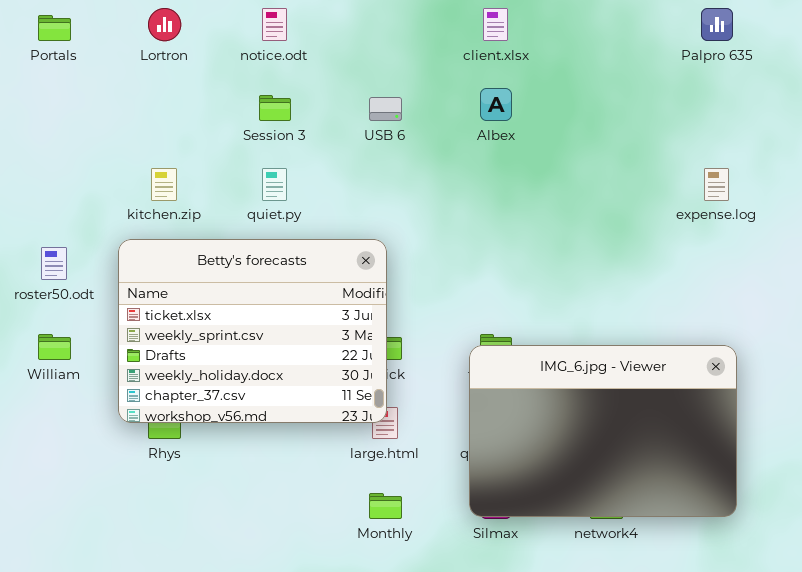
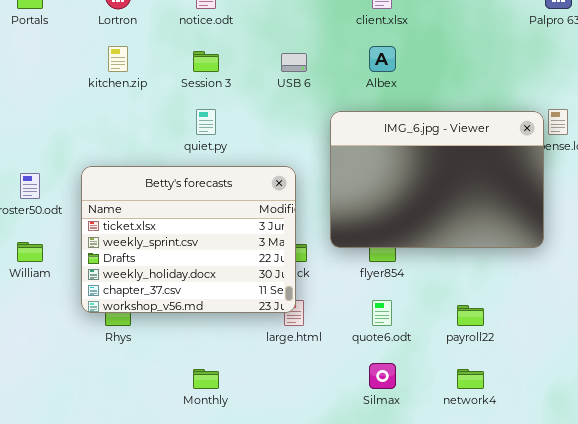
kitchen.zip: [151,168,177,201] -> [108,46,128,72], moved
IMG_6.jpg - Viewer: [469,345,737,517] -> [330,111,544,248], moved
Monthly: [369,493,402,519] -> [193,369,219,389], moved

